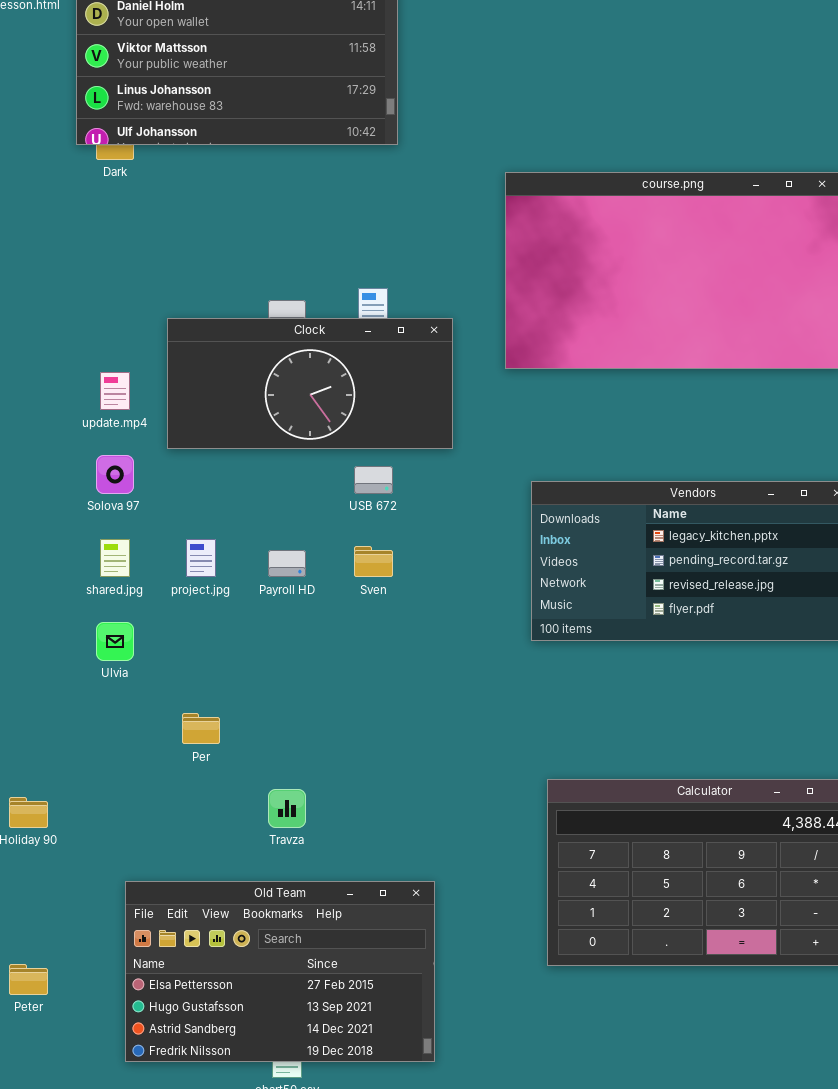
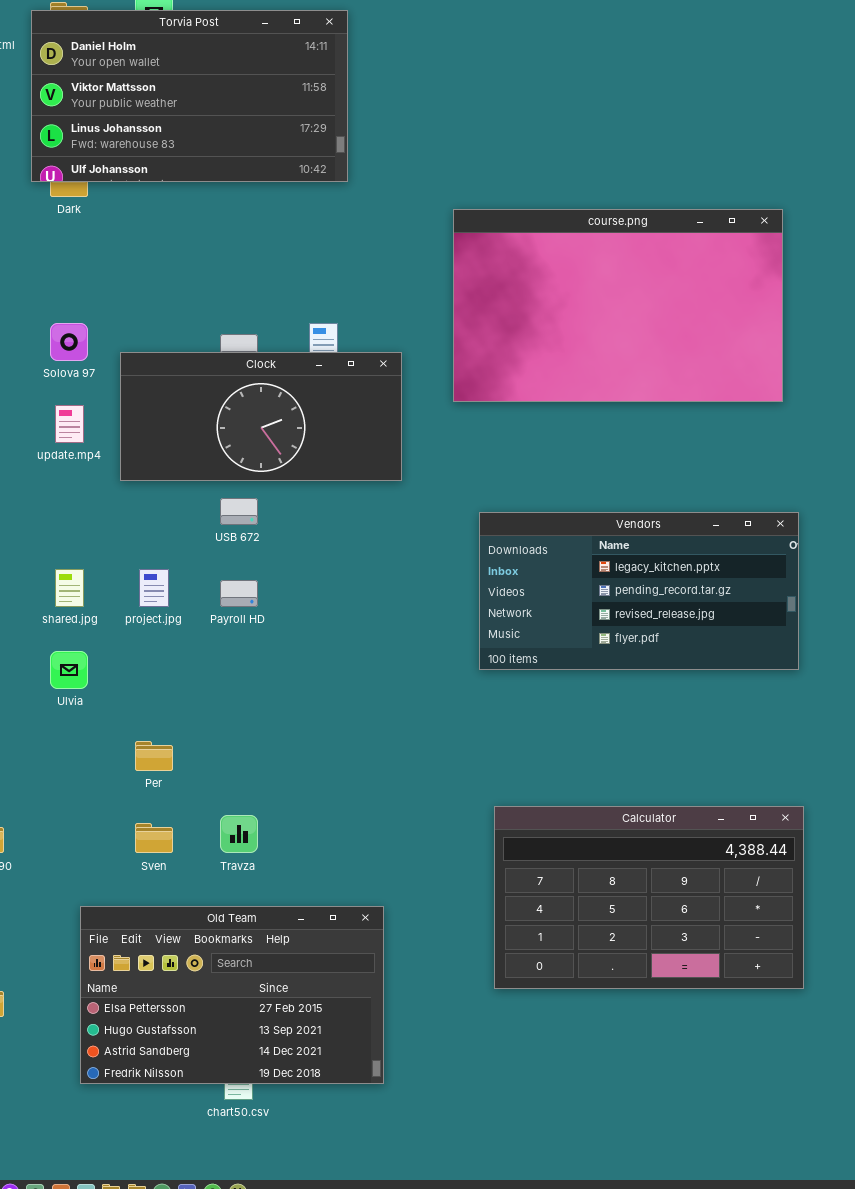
Solova 97: [96,455,134,494] -> [50,323,88,361], moved
USB 672: [354,466,393,494] -> [220,498,258,525], moved
Sven: [354,546,393,577] -> [135,823,173,853], moved

